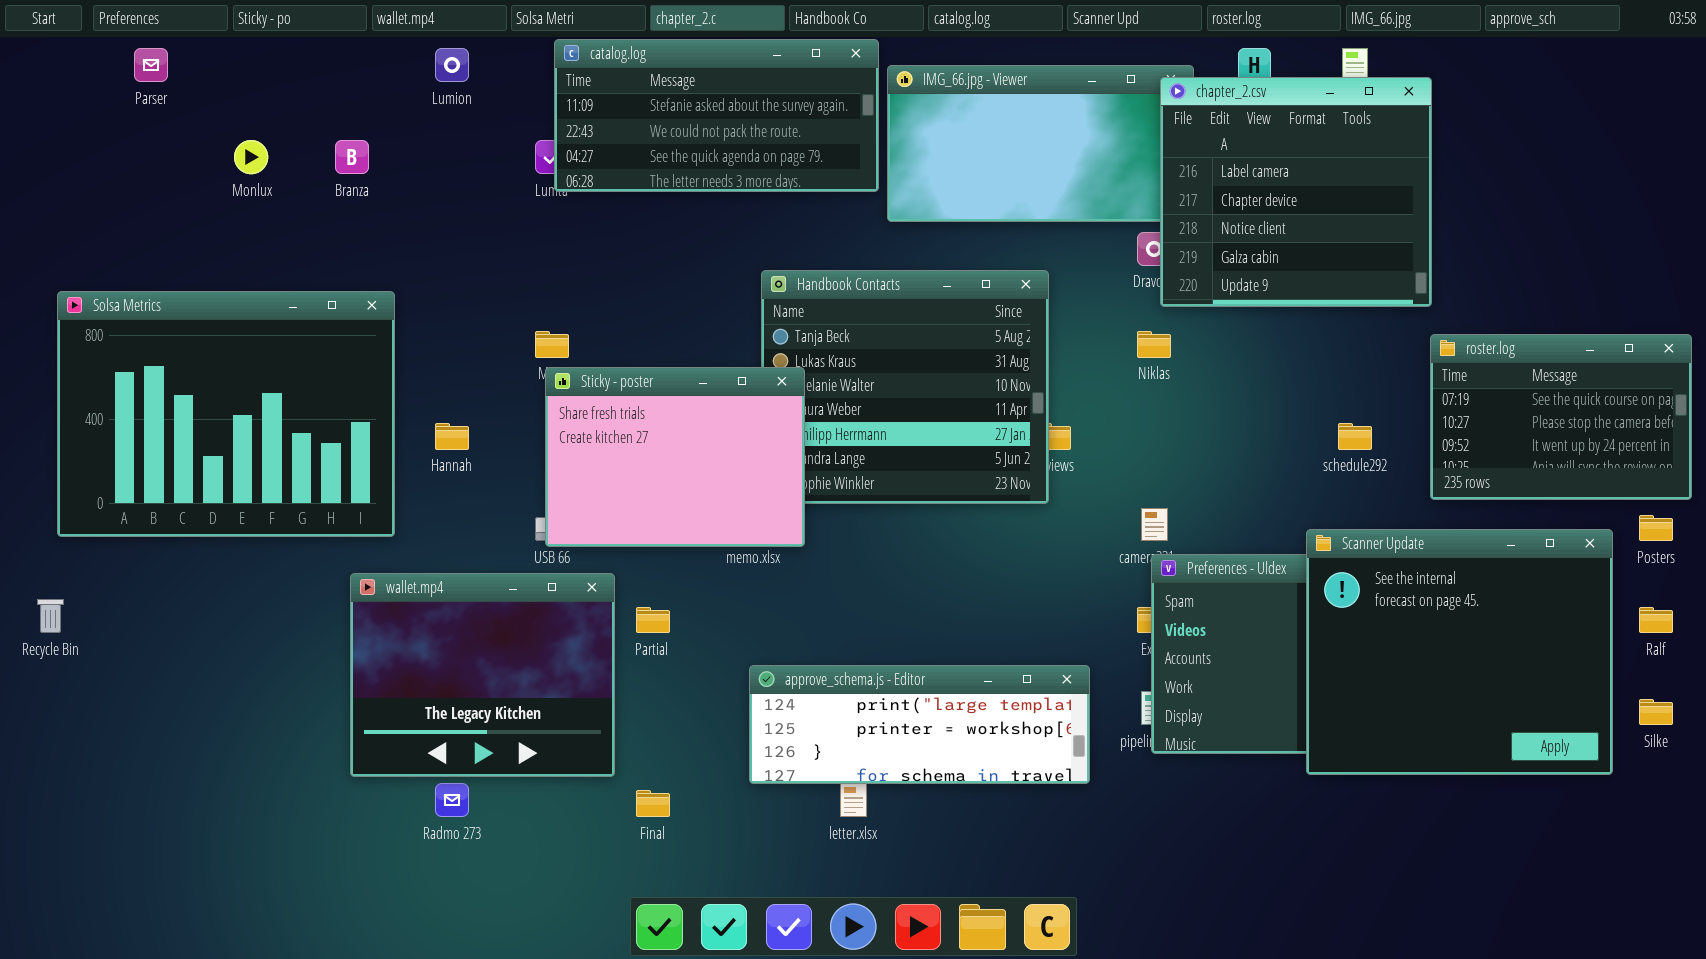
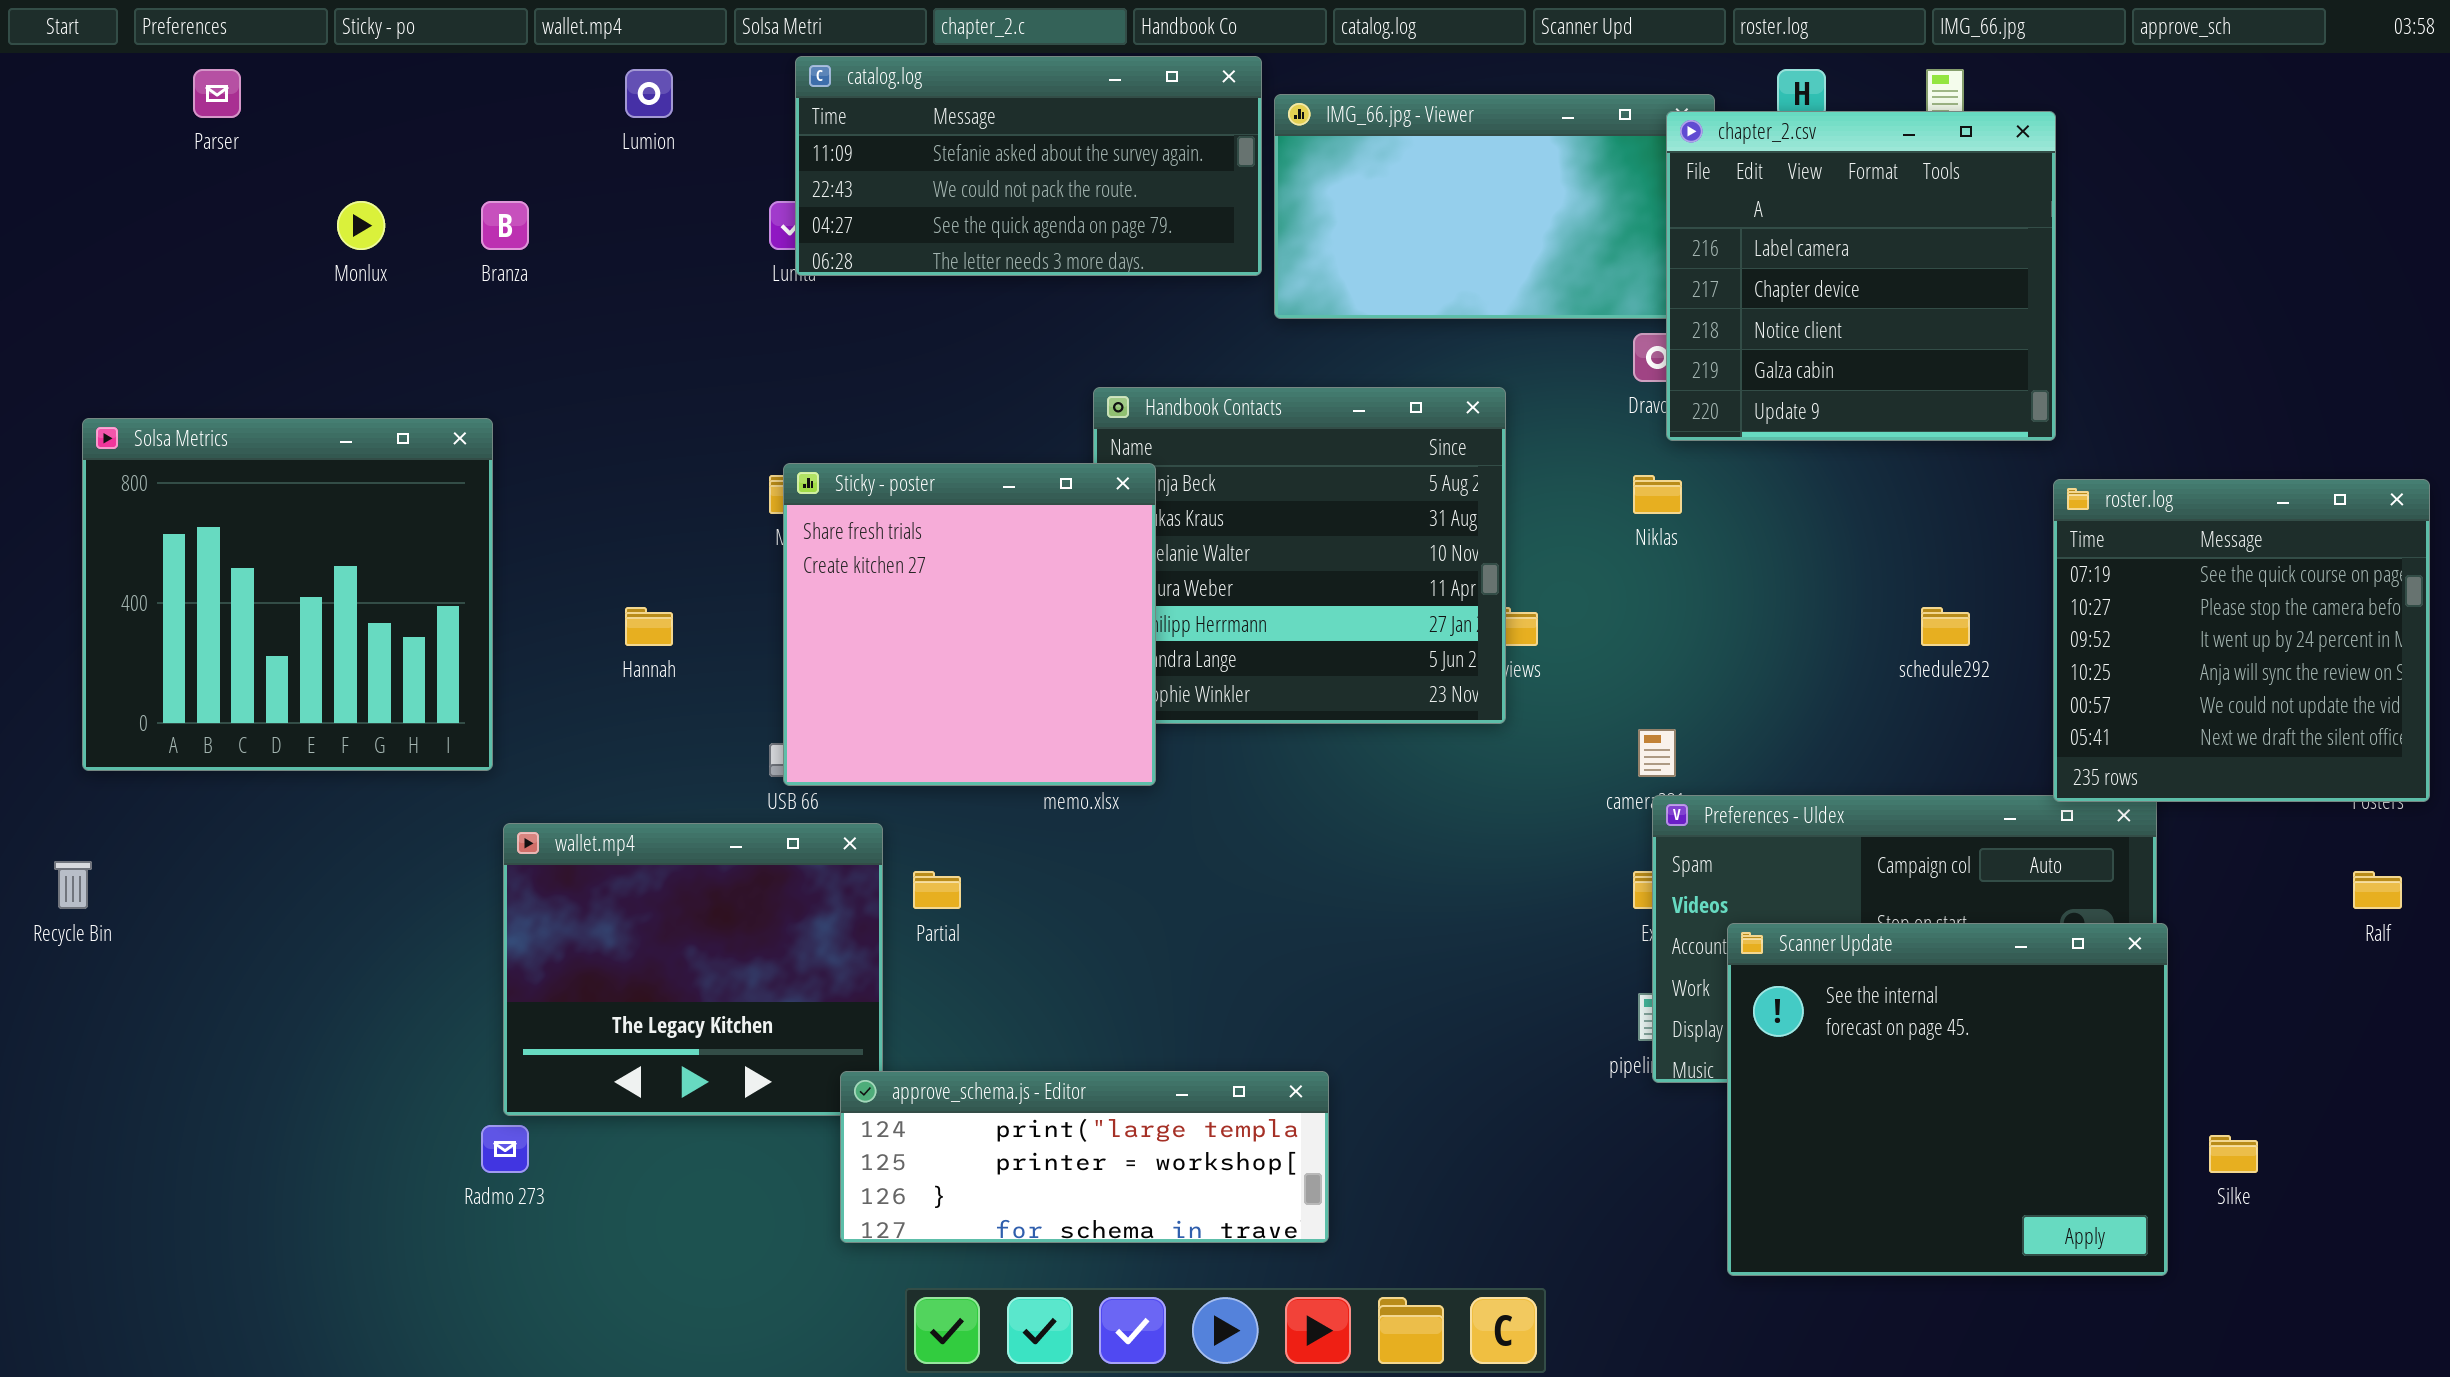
Solsa Metrics: [57,291,395,537] -> [82,418,493,771], resized
roster.log: [1430,334,1692,500] -> [2053,479,2430,802], resized
Sticky - poster: [545,367,805,547] -> [783,463,1156,786], resized
Scanner Update: [1306,529,1613,775] -> [1727,923,2168,1276], moved
approve_schema.js - Editor: [749,665,1090,784] -> [840,1071,1329,1243], moved
Silke: [1639,699,1673,725] -> [2209,1135,2258,1173], moved
Radmo 273: [435,783,469,817] -> [481,1125,529,1173], moved

